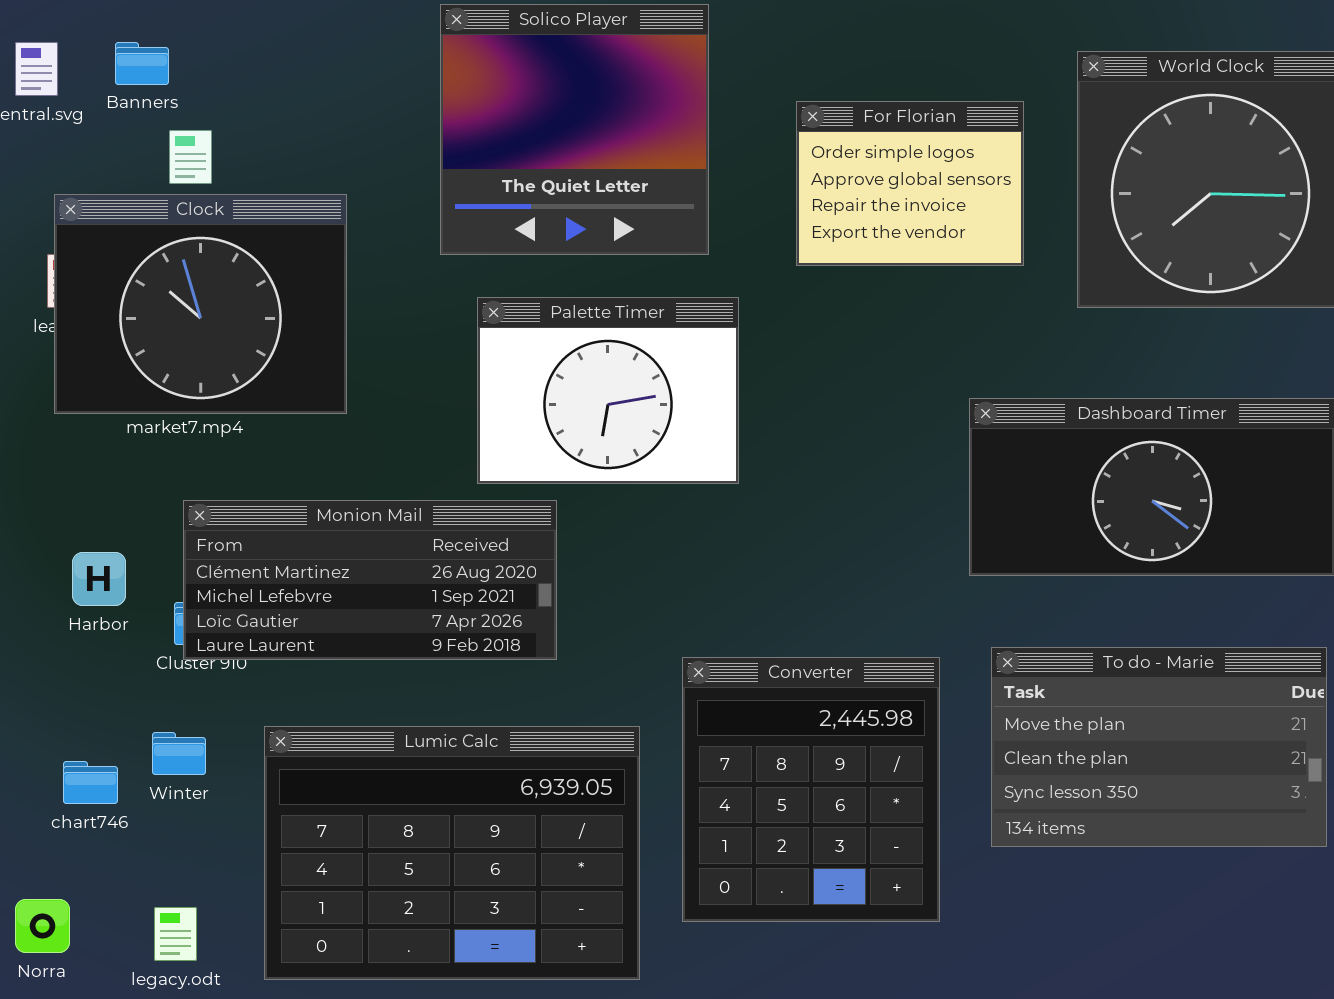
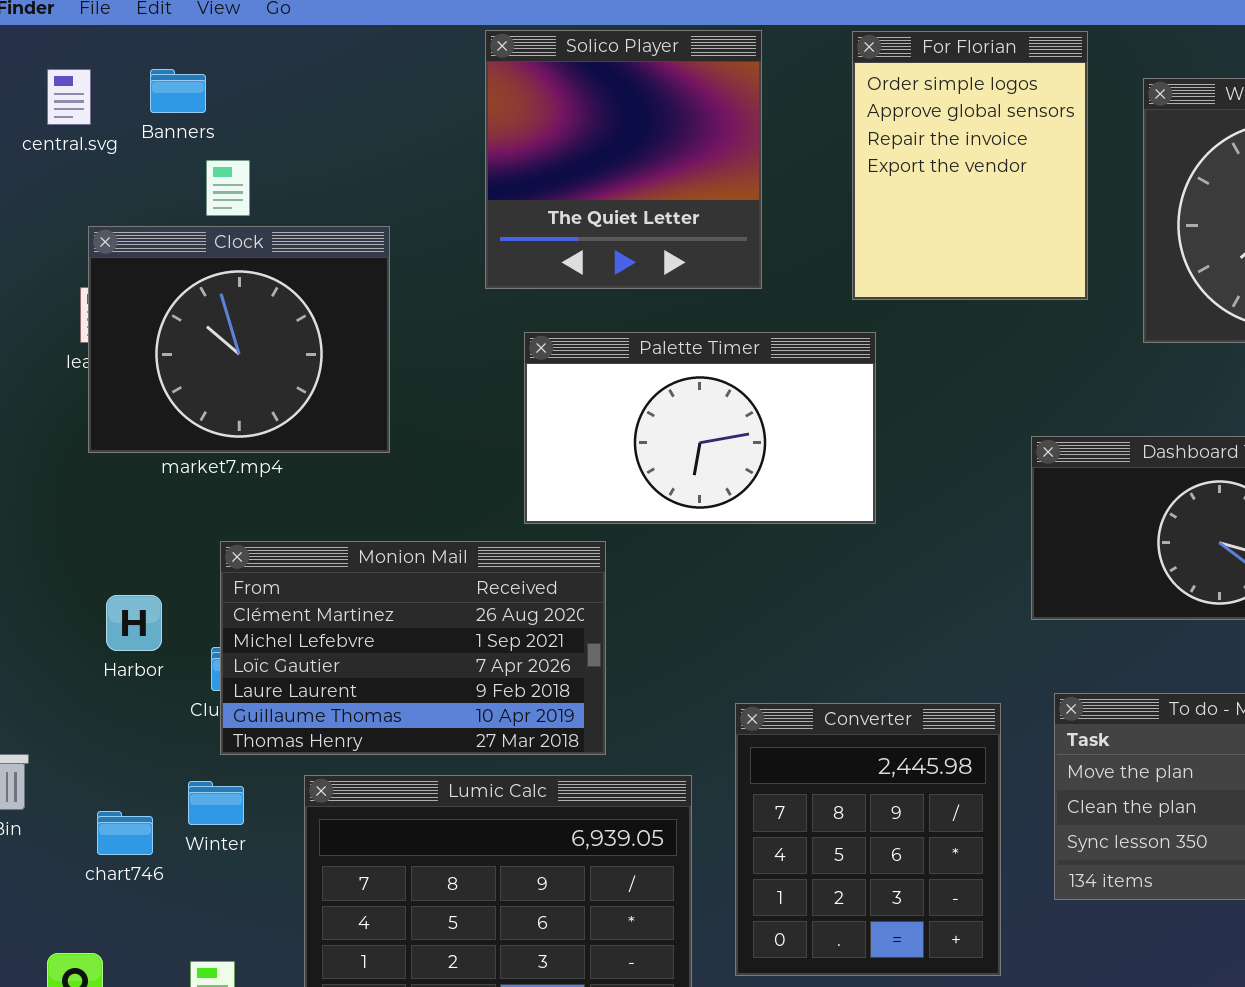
For Florian: [796,101,1024,266] -> [852,31,1088,300], resized
Palette Timer: [477,297,739,484] -> [524,332,876,524], resized
Monion Mail: [183,500,557,660] -> [220,541,606,755], resized

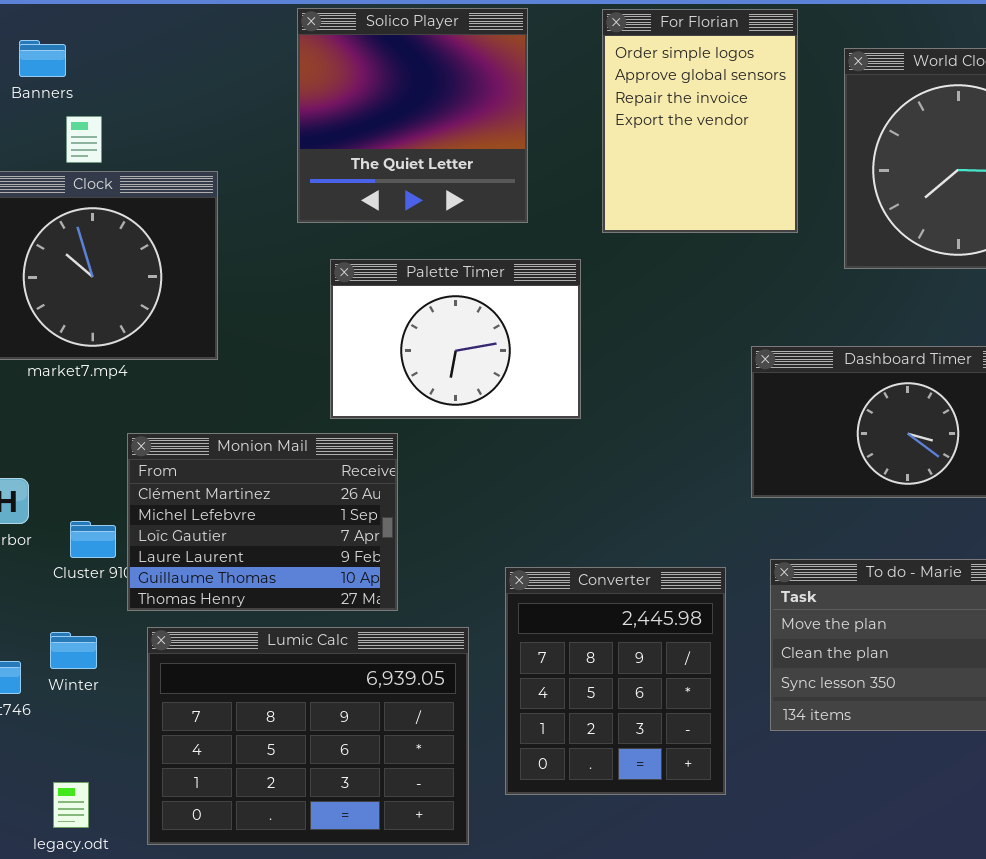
Palette Timer: [524,332,876,524] -> [330,259,581,419], resized
Monion Mail: [220,541,606,755] -> [127,433,398,611], resized

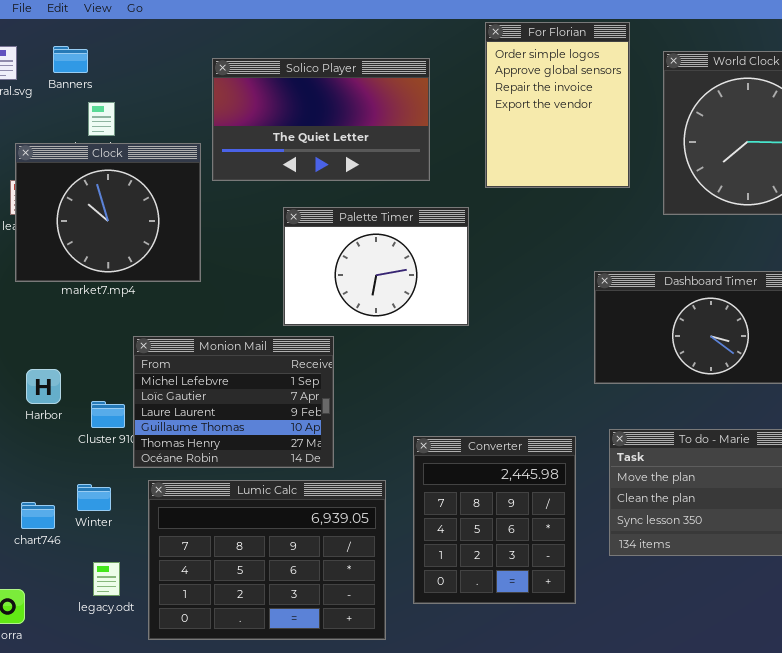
Solico Player: [297,8,528,223] -> [212,58,430,181], resized
Monion Mail: [127,433,398,611] -> [133,336,334,468], scrolled down 1 row
legacy.odt: [53,782,89,828] -> [93,562,120,596], moved

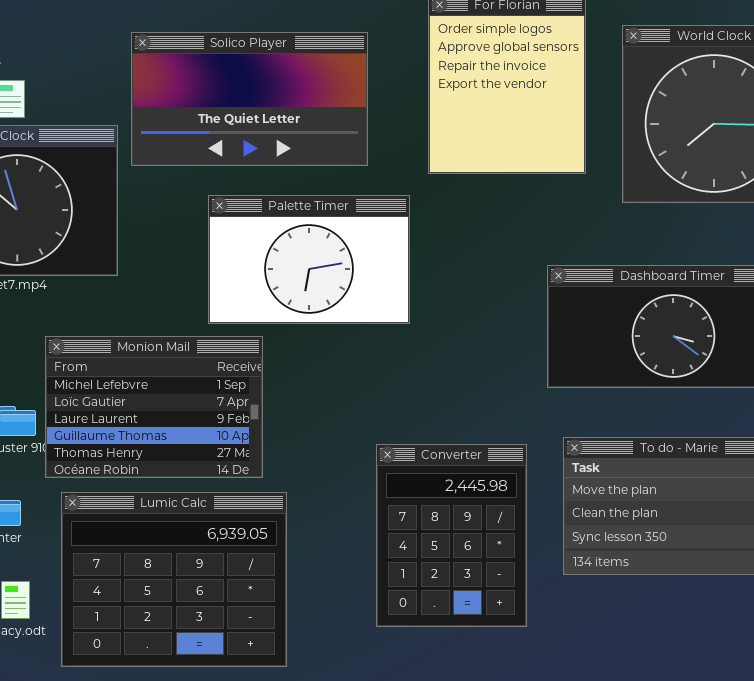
Converter: [413,436,576,604] -> [376,444,527,627], resized
Lumic Calc: [148,480,386,640] -> [61,492,287,667], resized

